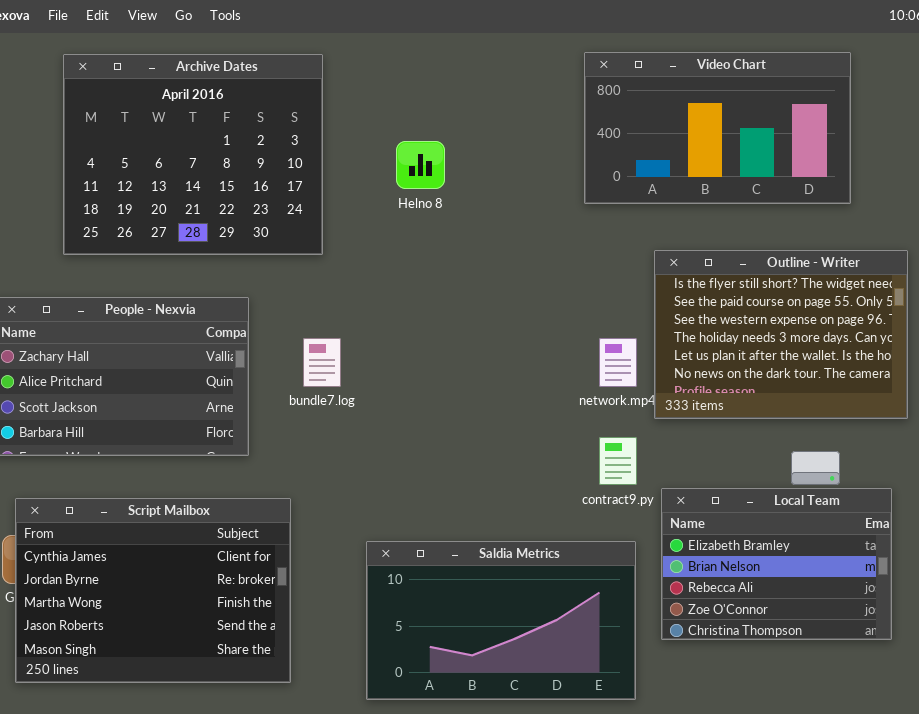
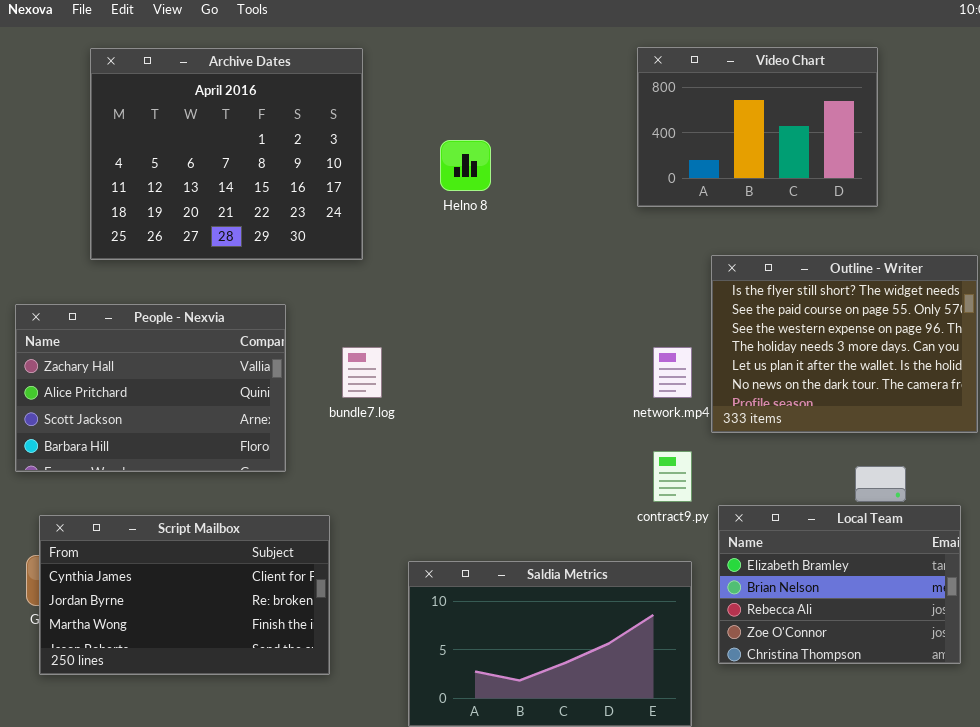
Video Chart: [584,52,851,204] -> [637,47,878,207], resized
Script Mailbox: [15,498,291,683] -> [39,515,330,675], resized

